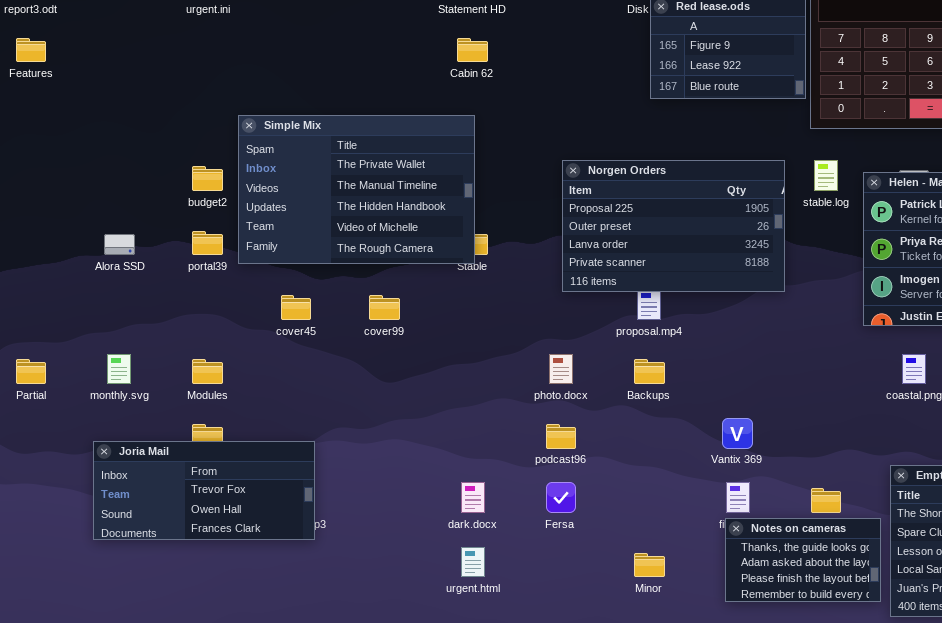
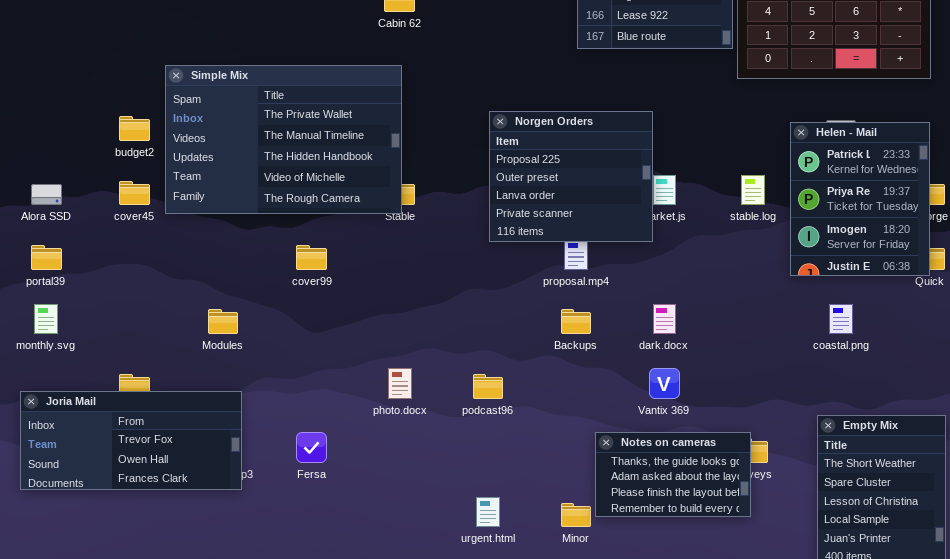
Norgen Orders: [562,160,785,292] -> [489,111,653,242], resized
stable.log: [814,160,838,191] -> [741,175,765,205], moved
portal39: [192,231,223,255] -> [31,245,62,270], moved
cover45: [281,295,311,320] -> [119,181,150,205], moved
photo.docx: [549,354,573,384] -> [388,368,412,399], moved
Modules: [192,359,223,384] -> [208,309,238,334], moved
dark.docx: [461,482,485,513] -> [653,304,676,334], moved
Fersa: [546,482,576,513] -> [296,432,327,463], moved
Notes on cameras: [725,518,881,602] -> [595,432,751,517], moved
urgent.html: [461,547,485,577] -> [476,497,500,527], moved

